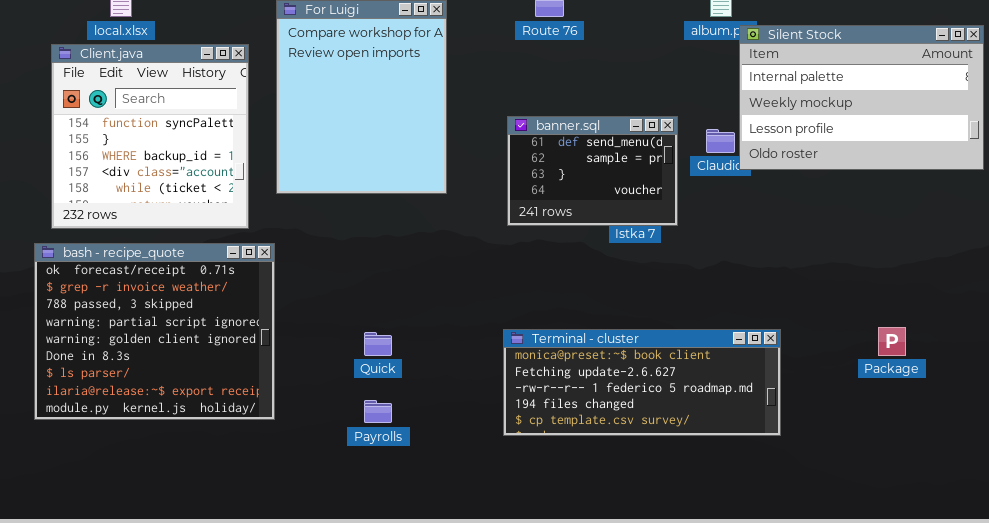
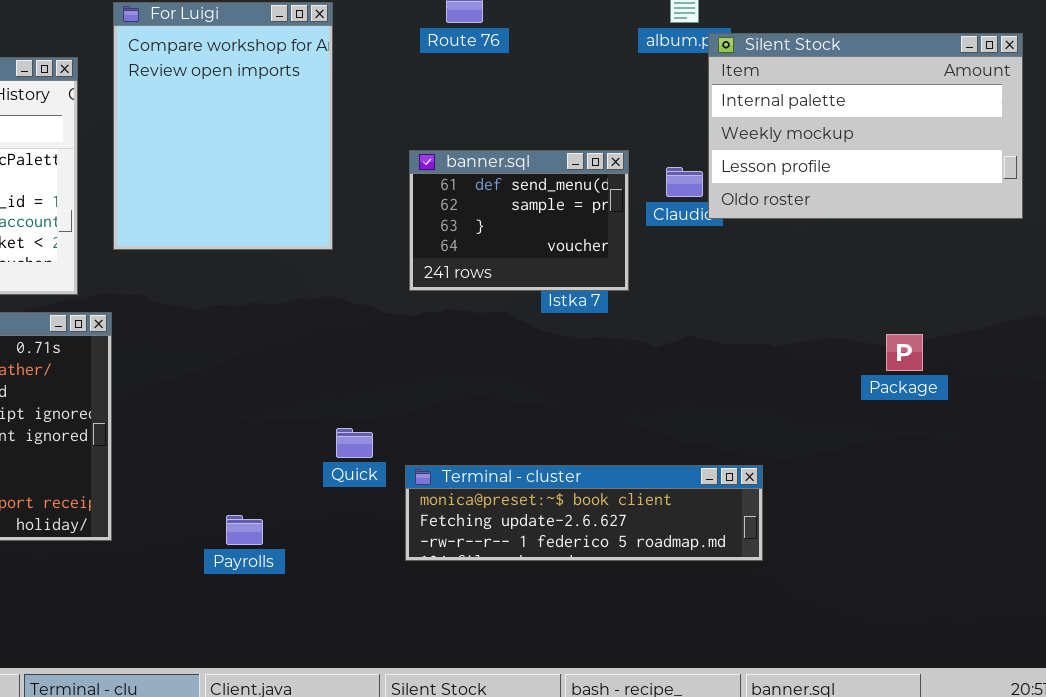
Package: [878,327,906,356] -> [886,334,923,371], moved
Terminal - cluster: [503,329,781,436] -> [405,465,763,561], resized
Quick: [364,332,392,356] -> [336,428,373,458], moved

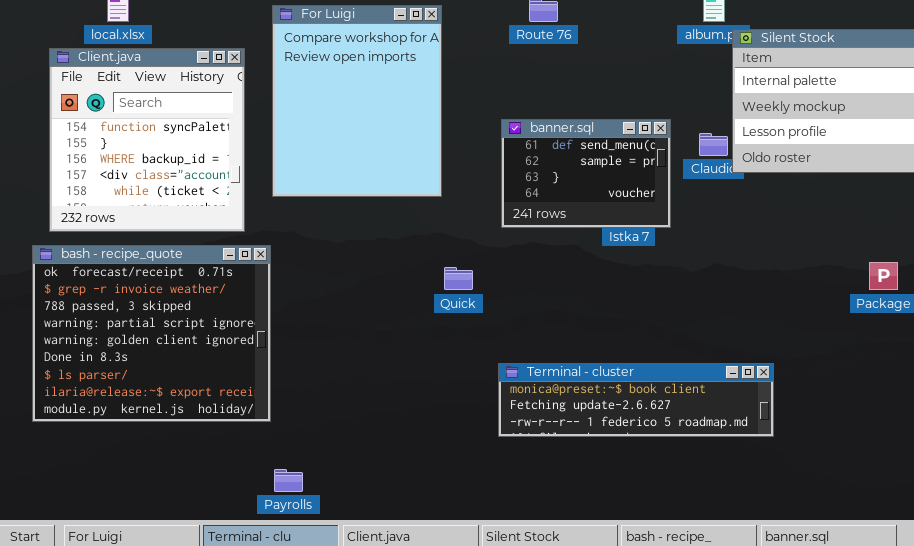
Quick: [336,428,373,458] -> [444,267,473,290], moved
Payrolls: [226,515,263,545] -> [274,469,303,492], moved

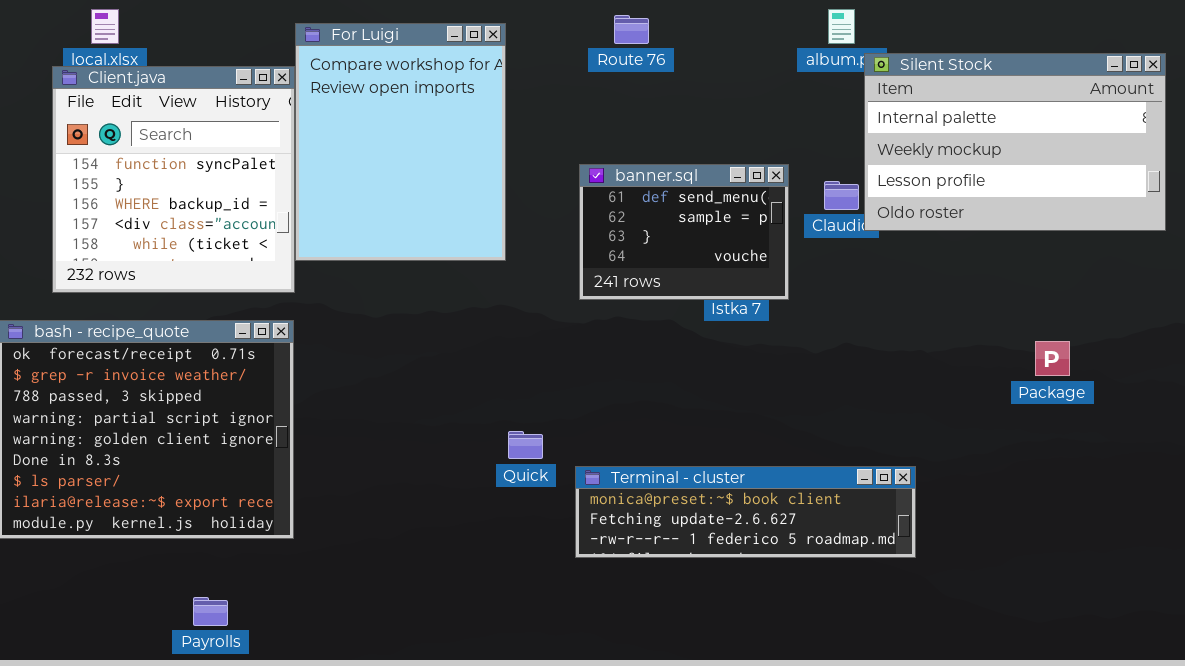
Client.java: [49,48,245,232] -> [52,66,295,293], moved
Quick: [444,267,473,290] -> [508,431,543,459], moved
Payrolls: [274,469,303,492] -> [193,597,228,626], moved

